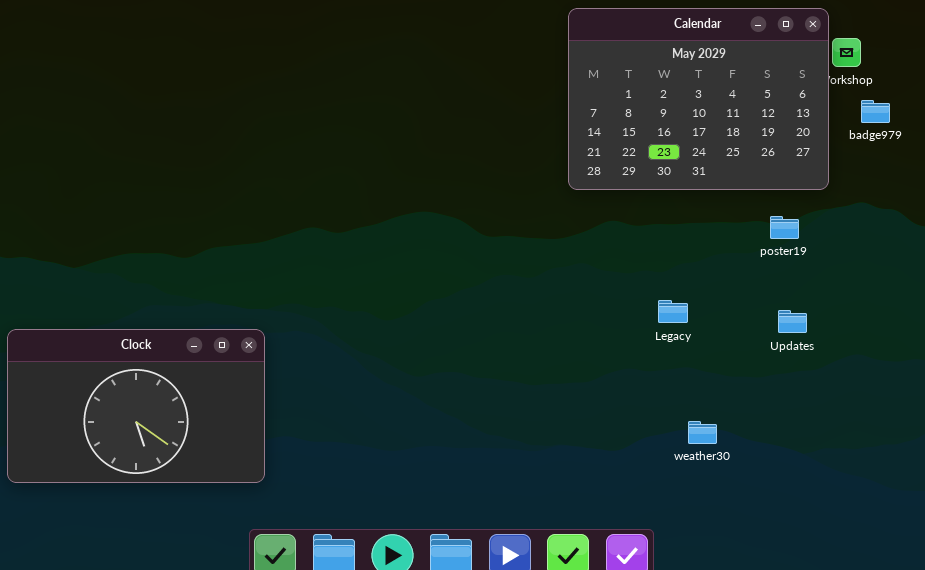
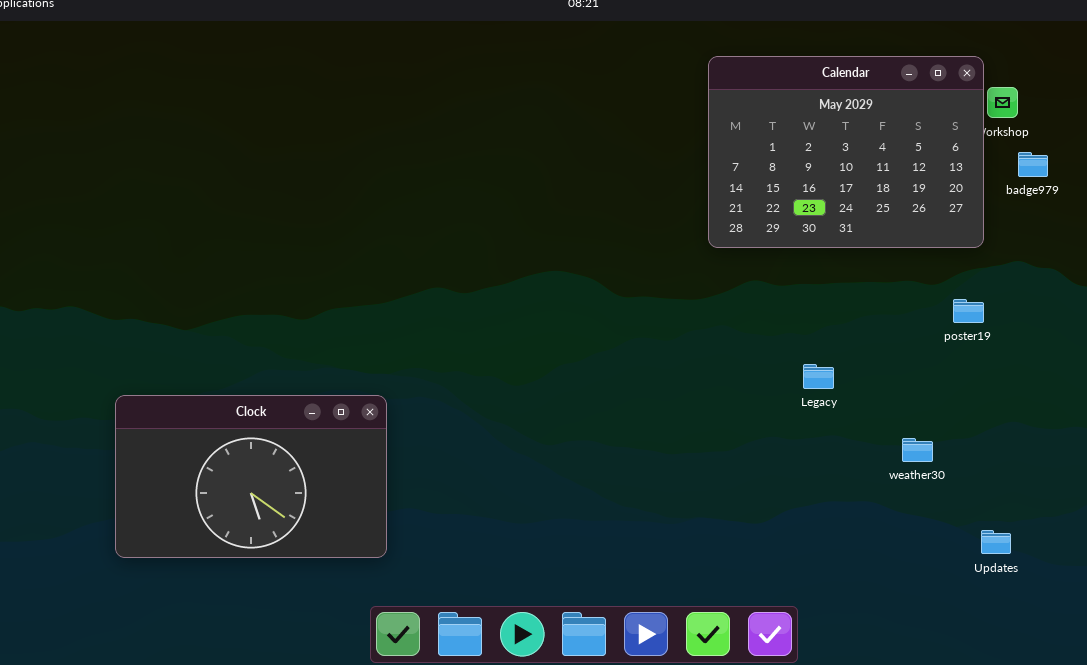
poster19: [770,216,799,239] -> [953,299,984,323], moved
Updates: [778,310,807,333] -> [981,530,1011,554], moved
weather30: [688,421,717,444] -> [902,438,933,462], moved

